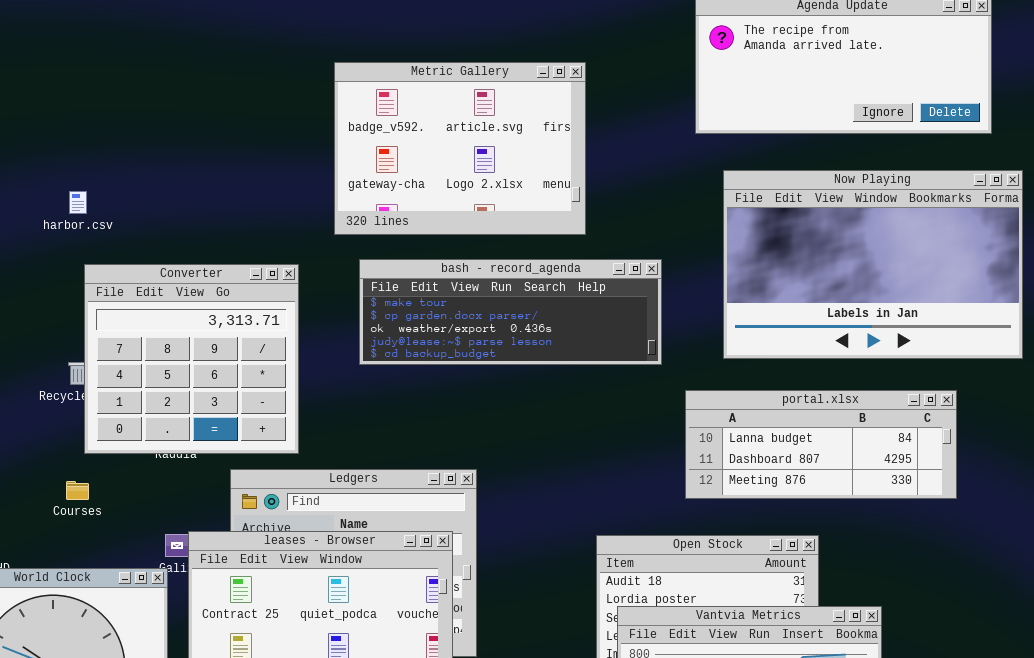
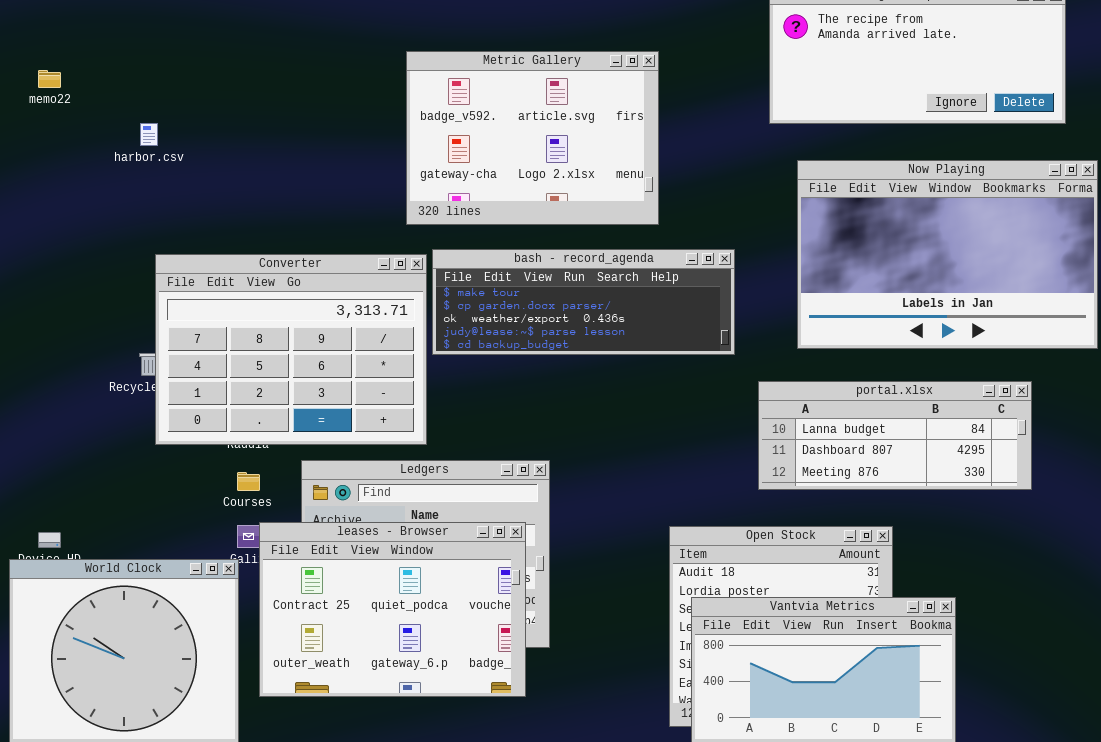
harbor.csv: [69,191,87,214] -> [140,123,158,146], moved
Converter: [84,264,299,454] -> [155,254,427,445], resized
Courses: [66,481,89,500] -> [237,472,260,491], moved

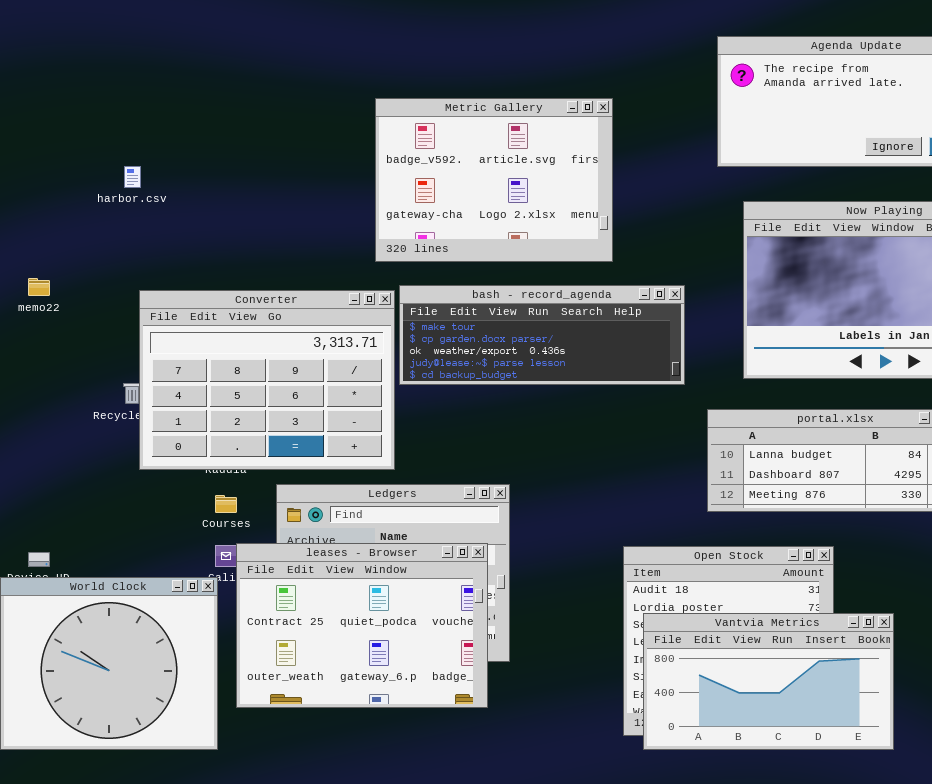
memo22: [38,70,61,88] -> [28,278,50,296], moved

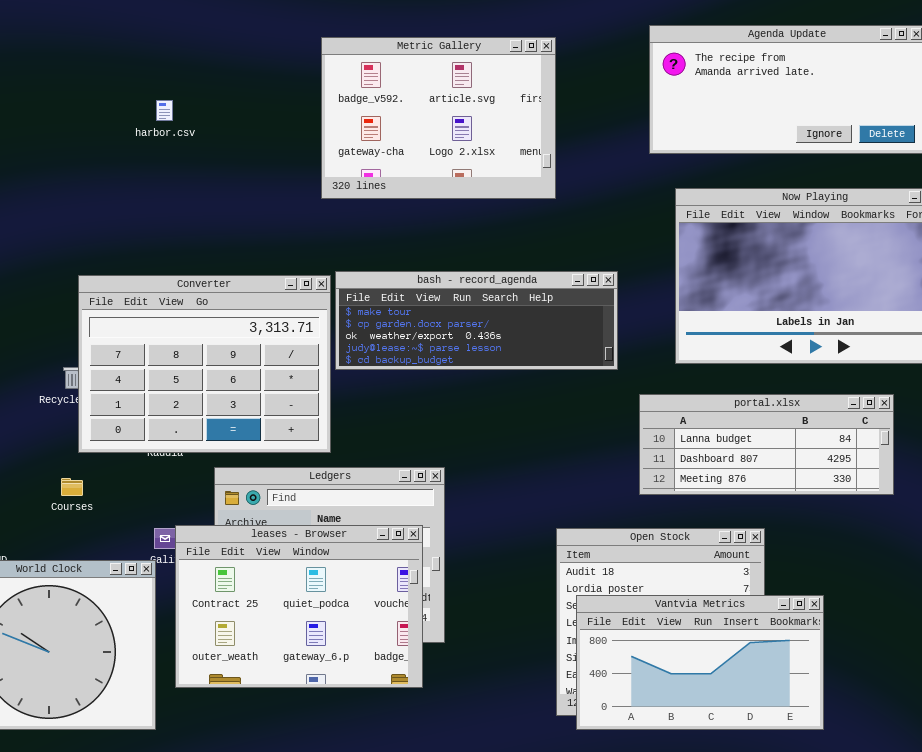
Metric Gallery: [375,98,613,262] -> [321,37,556,199], moved
harbor.csv: [124,166,141,188] -> [156,100,173,121], moved
Courses: [215,495,237,513] -> [61,478,83,496], moved

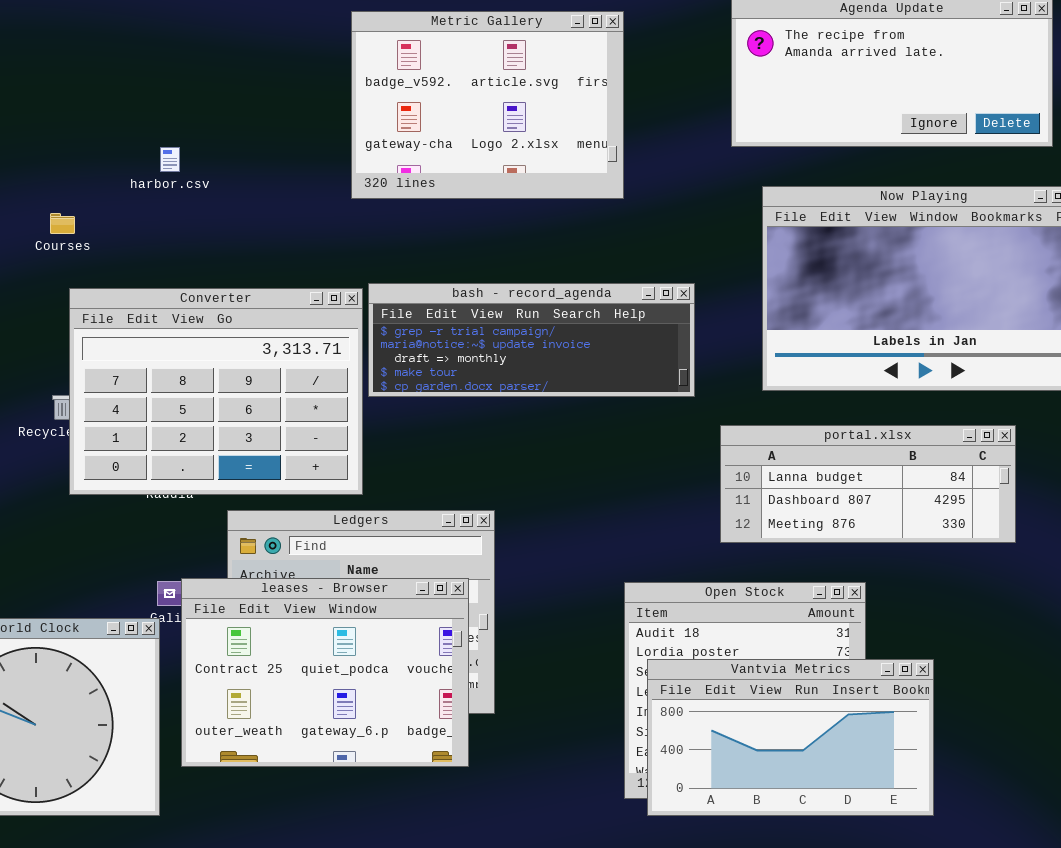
harbor.csv: [156,100,173,121] -> [160,147,180,172], moved
bash - record_agenda: [335,271,618,370] -> [368,283,695,397], scrolled up 3 rows
Courses: [61,478,83,496] -> [50,213,75,234], moved

